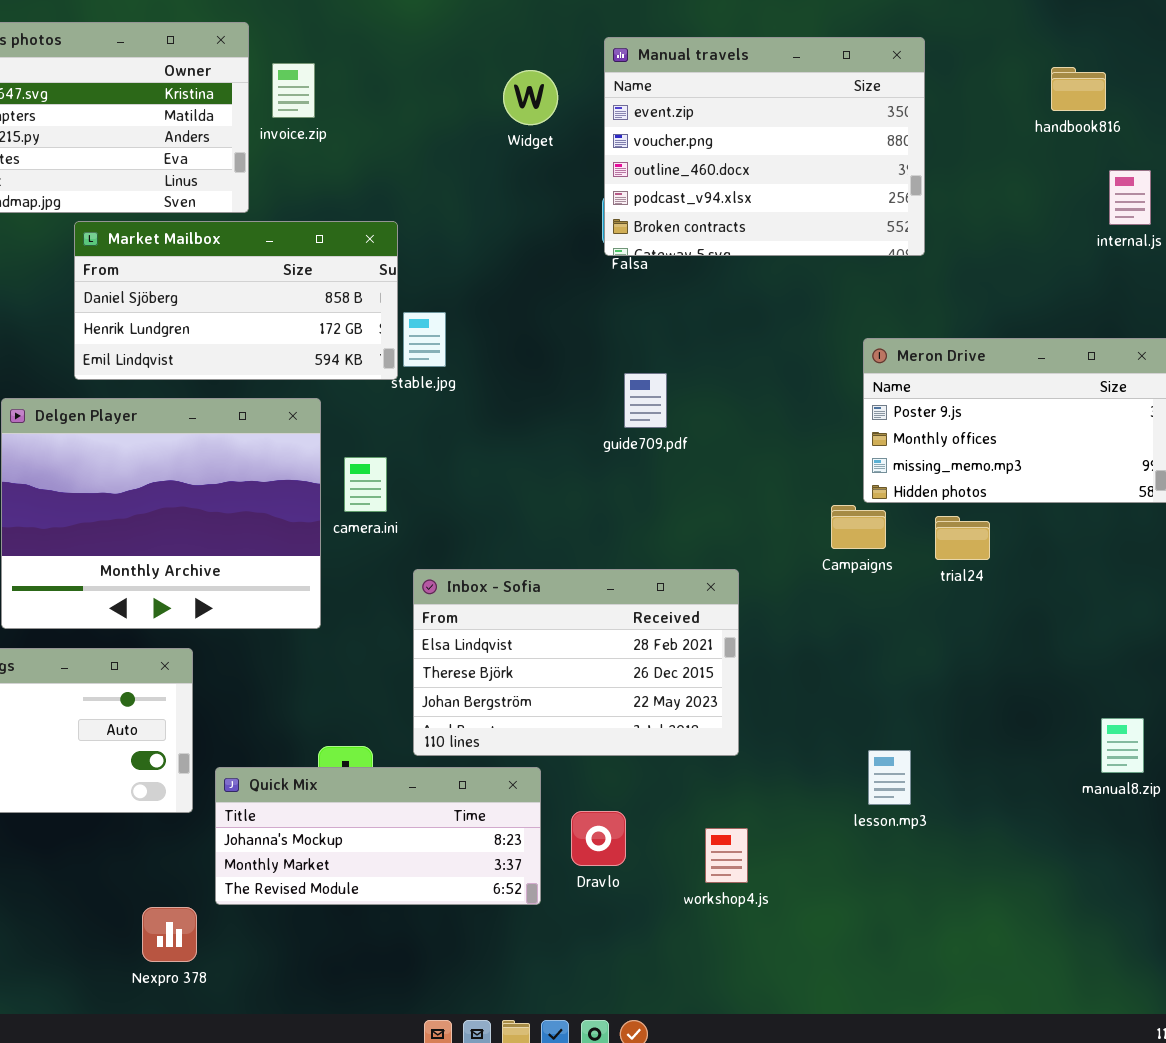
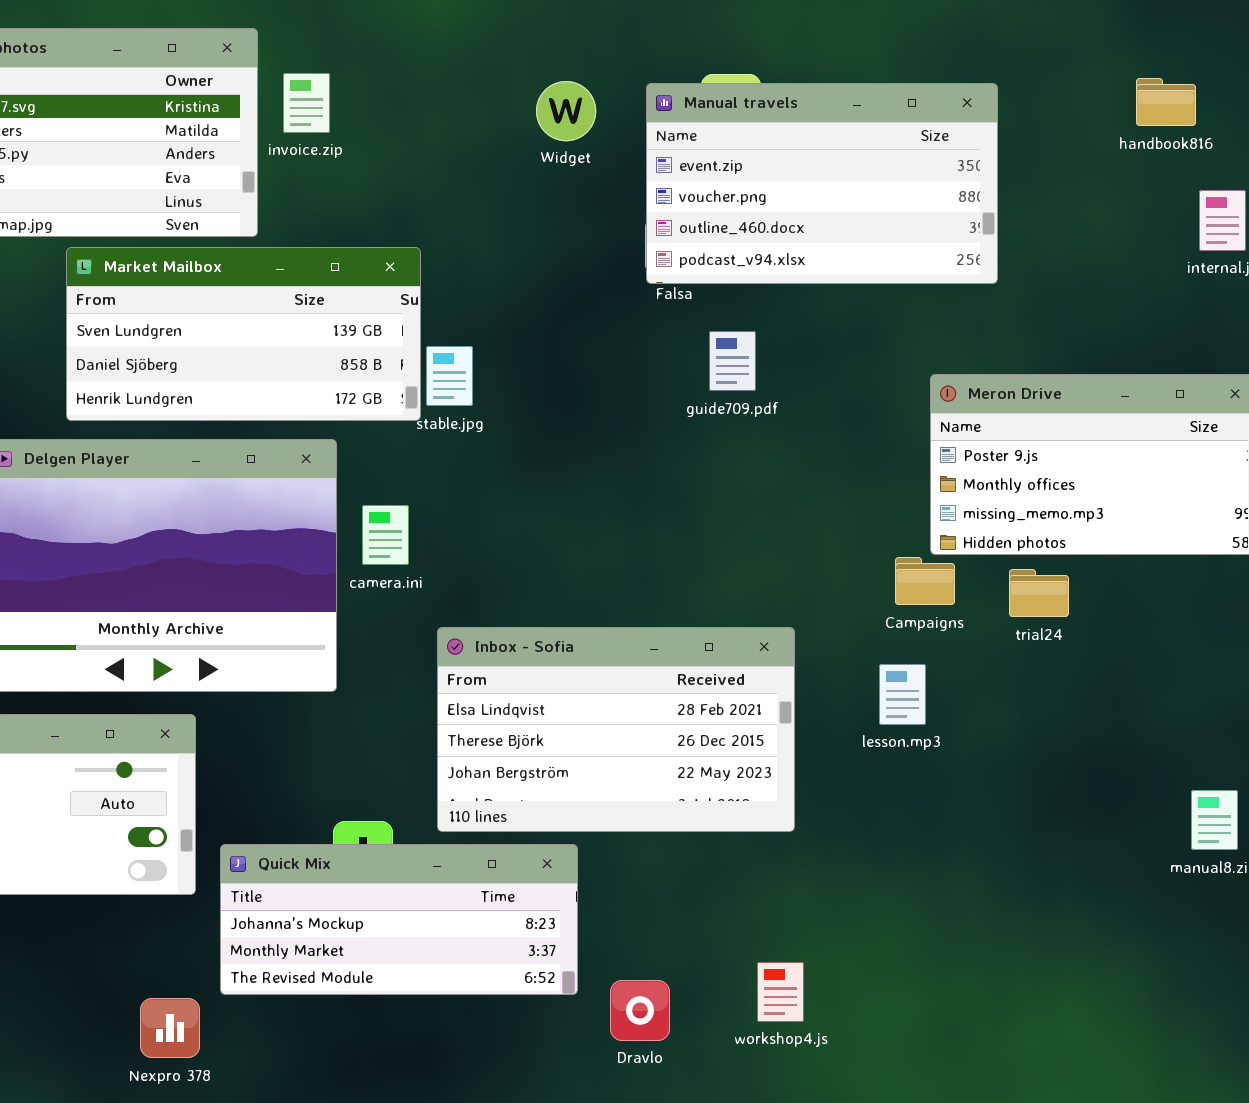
Manual travels: [604,37,925,256] -> [646,83,998,284], resized
Market Mailbox: [74,221,398,380] -> [66,247,421,421], scrolled up 1 row
guide709.pdf: [624,373,667,428] -> [709,331,756,391], moved
lesson.mp3: [868,750,911,805] -> [879,664,926,725], moved
Dravlo: [571,811,626,866] -> [610,980,670,1041], moved
workshop4.js: [705,828,748,883] -> [757,962,804,1022], moved

